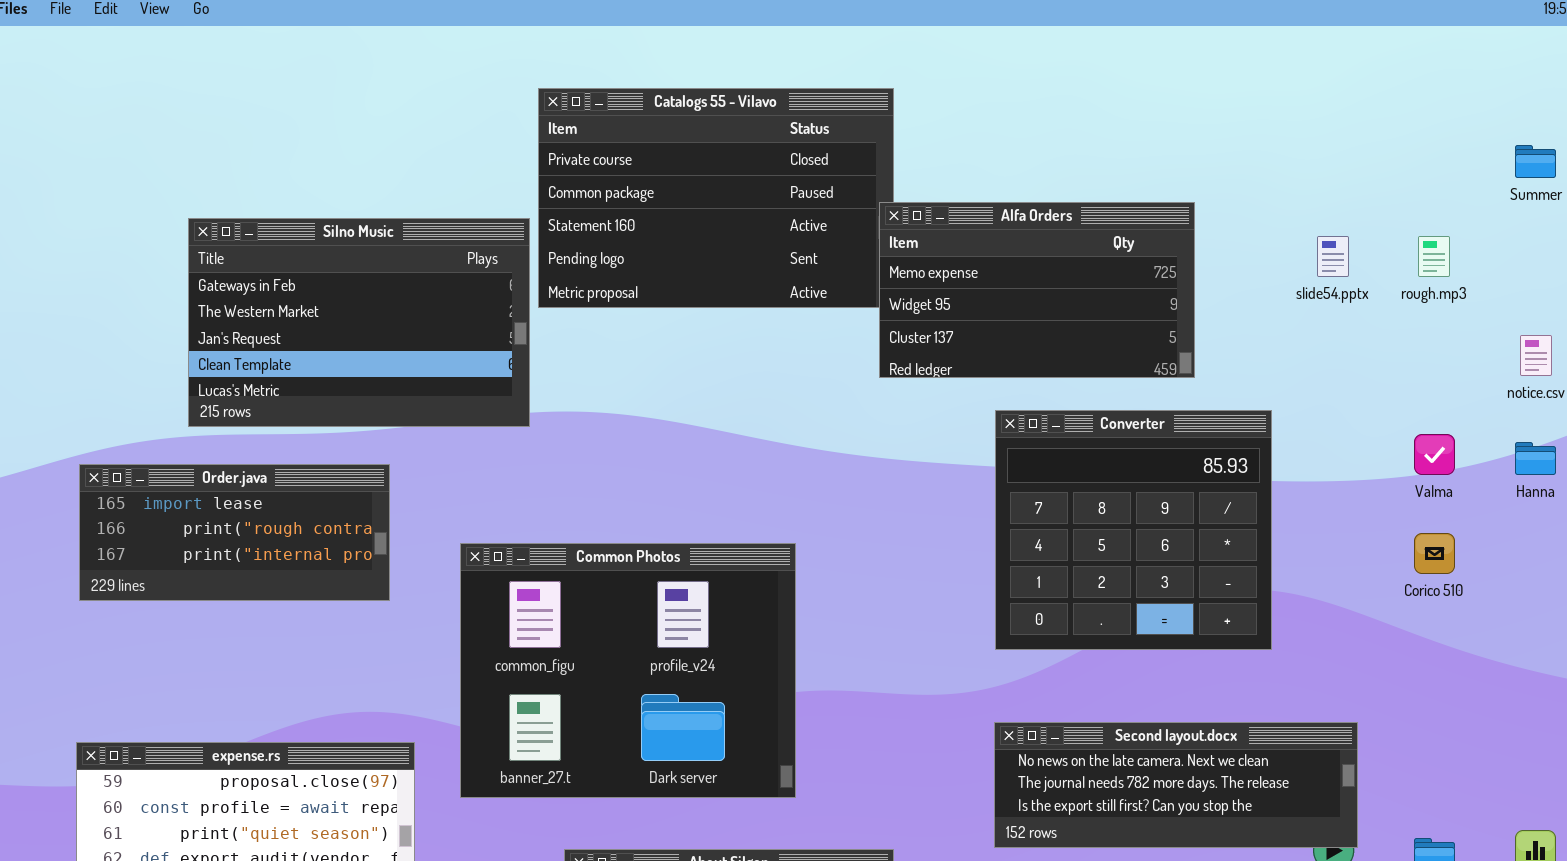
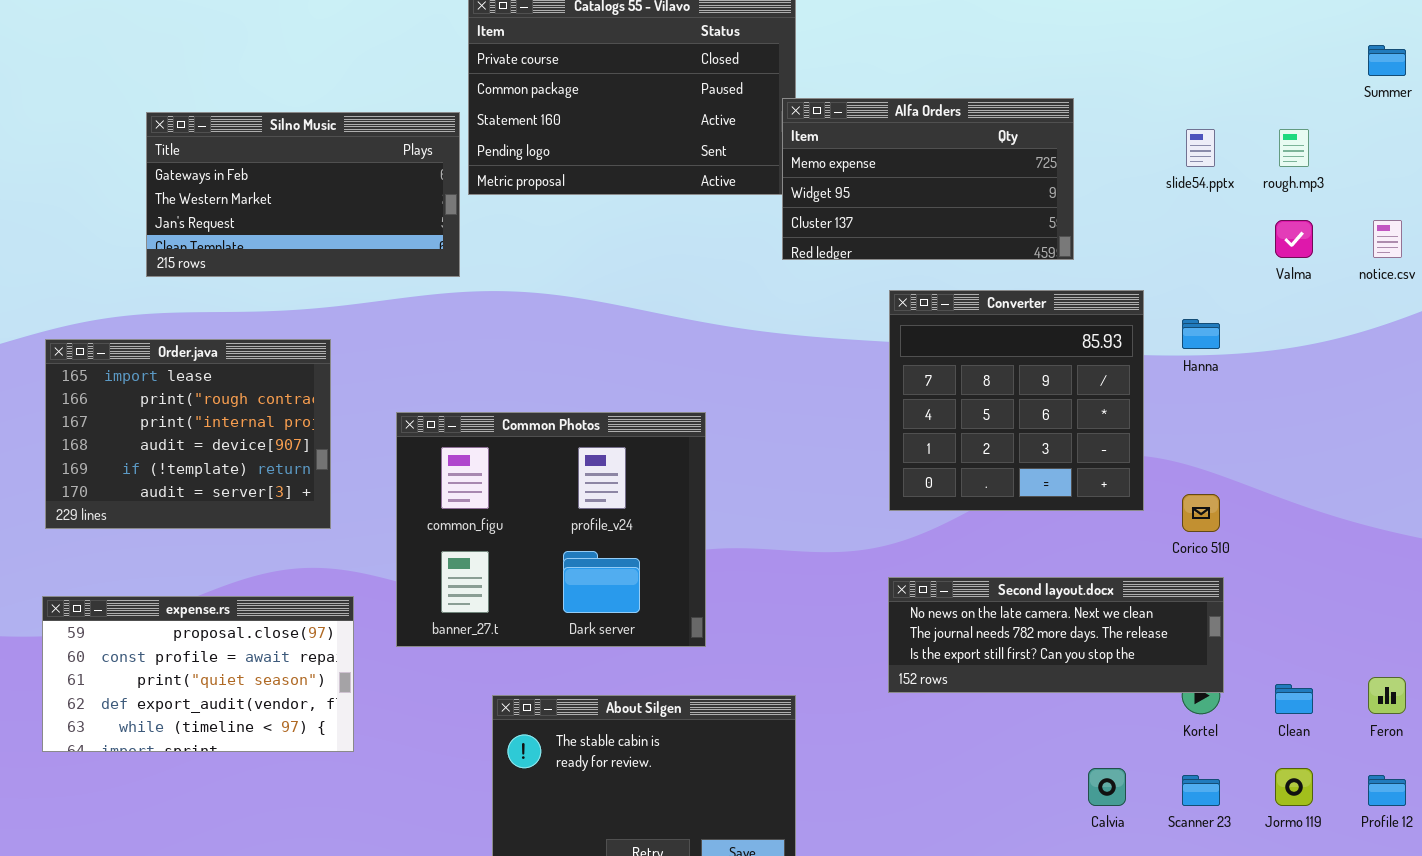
Silno Music: [188,218,530,427] -> [146,112,460,277], resized
Valma: [1414,434,1455,475] -> [1275,220,1313,258], moved
Hanna: [1515,442,1556,475] -> [1182,319,1220,349], moved
Order.java: [79,464,390,601] -> [45,339,331,529], resized
Corico 510: [1414,533,1455,574] -> [1182,494,1220,532], moved

